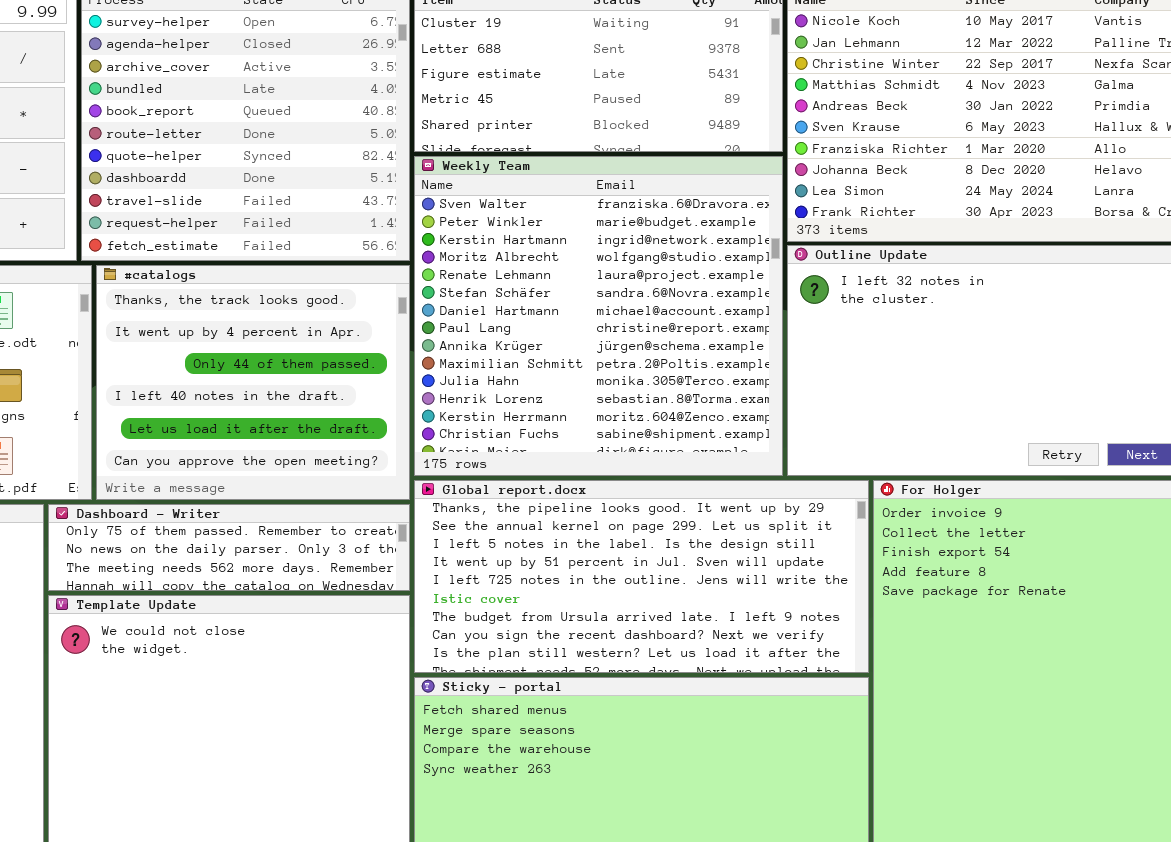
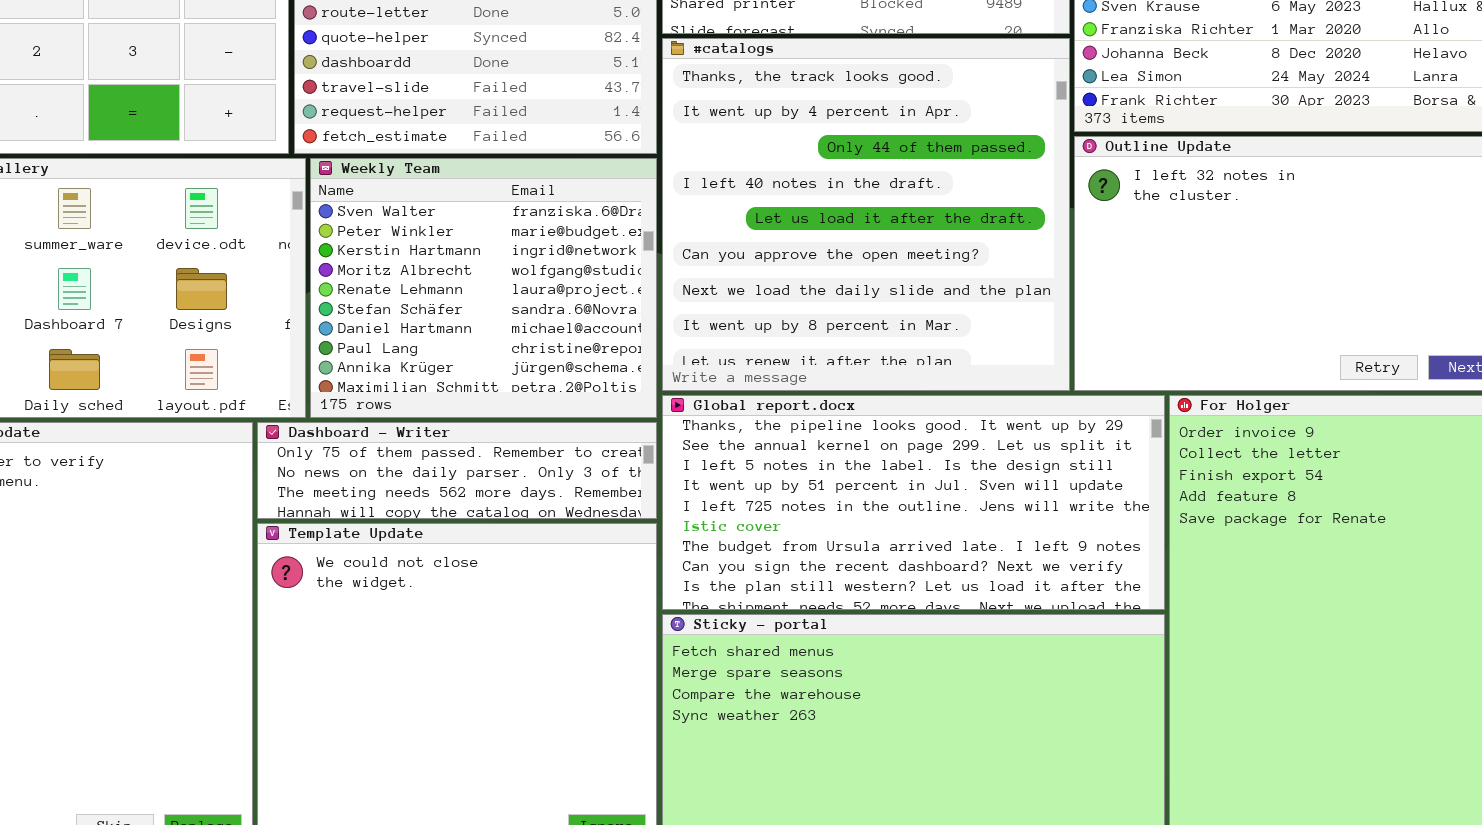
Weekly Team: [414,156,783,476] -> [310,158,657,418], moved, resized
#catalogs: [96,265,410,500] -> [662,38,1070,391], moved, resized

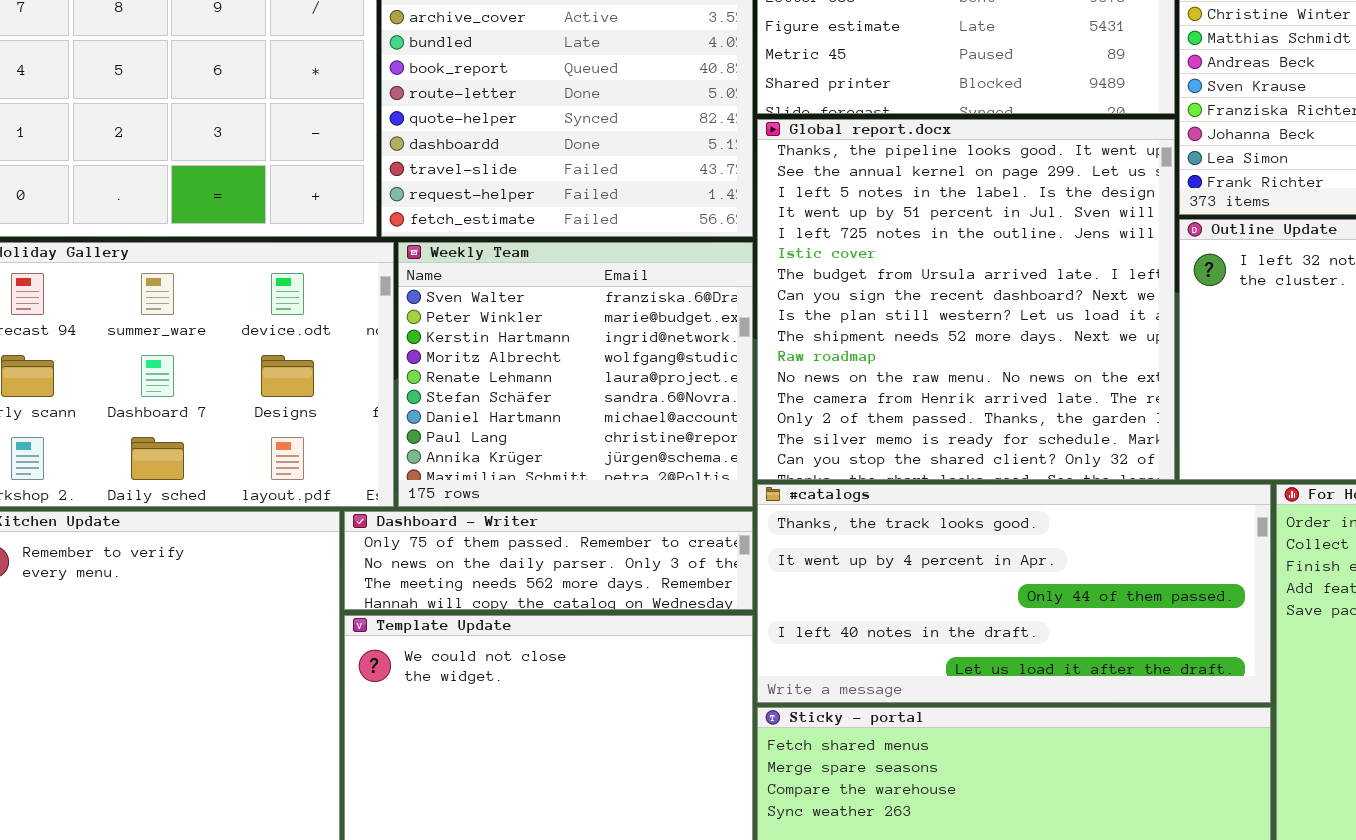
#catalogs: [662,38,1070,391] -> [757,484,1271,703], moved, resized
Global report.docx: [662,395,1165,610] -> [757,119,1175,480], moved, resized

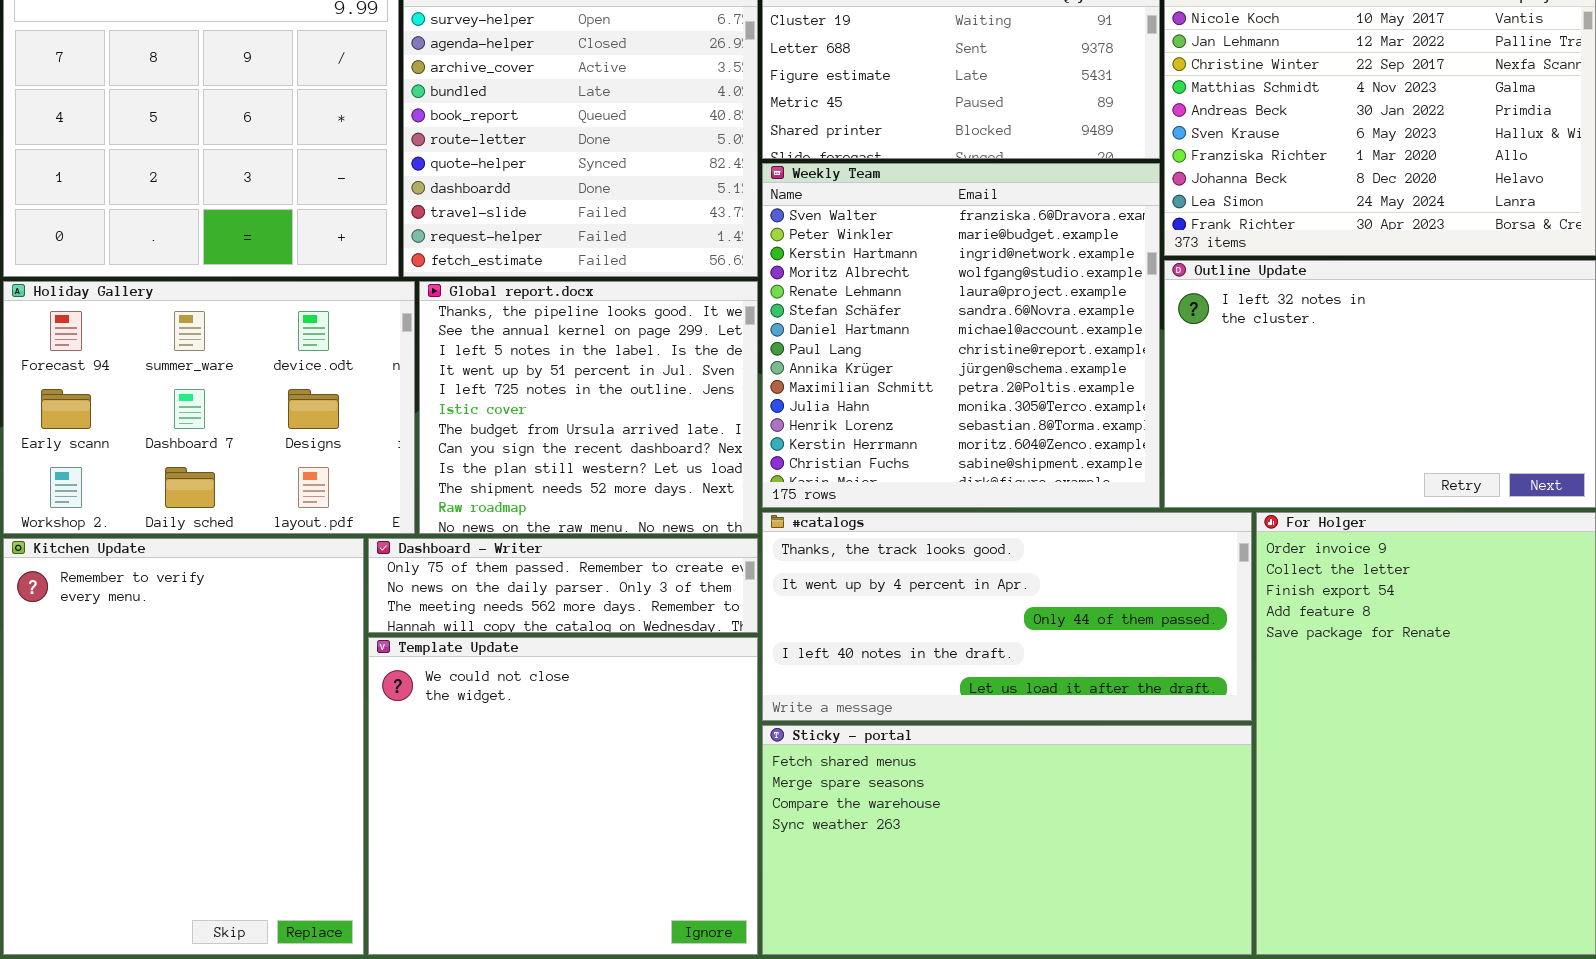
Global report.docx: [757,119,1175,480] -> [419,281,758,534], moved, resized
Weekly Team: [398,242,753,507] -> [762,163,1160,508], moved, resized

